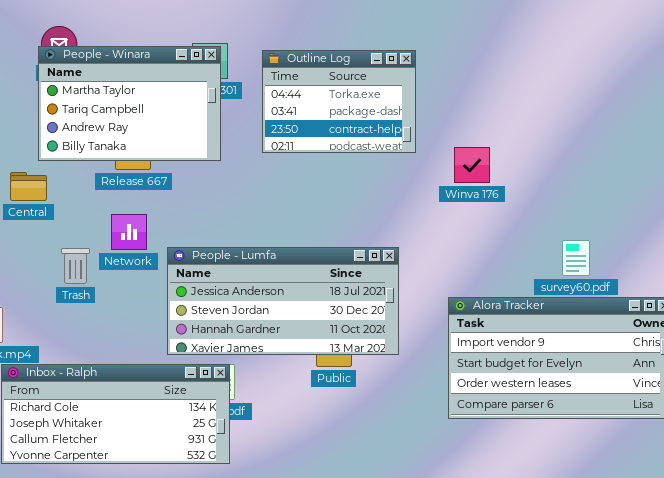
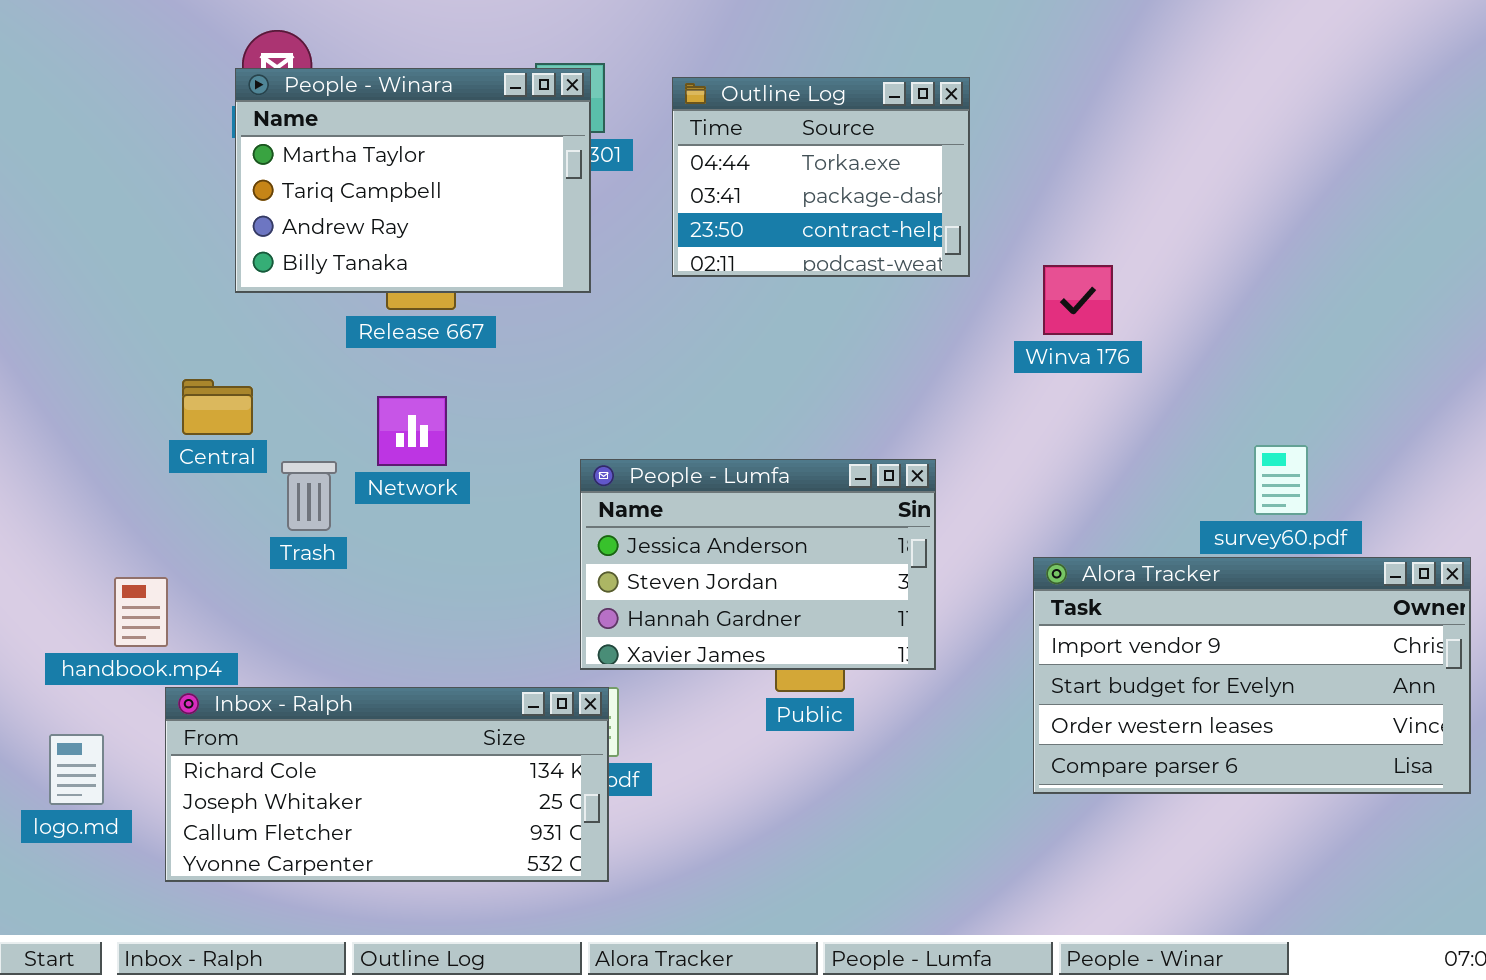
Central: [10,172,47,201] -> [182,379,253,435], moved
People - Lumfa: [167,247,399,355] -> [580,459,936,670], resized

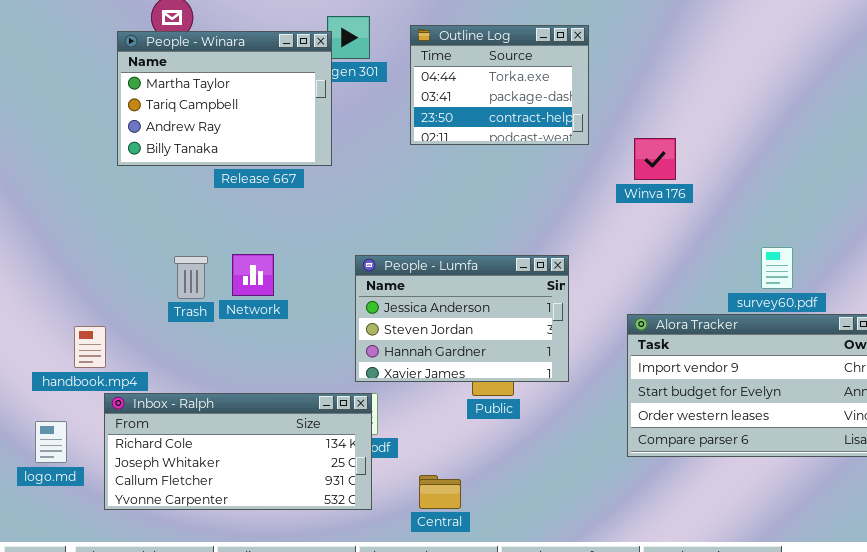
People - Winara: [235,68,591,293] -> [117,31,332,166], moved
Central: [182,379,253,435] -> [419,475,461,509], moved
Network: [377,396,447,466] -> [232,254,274,296], moved

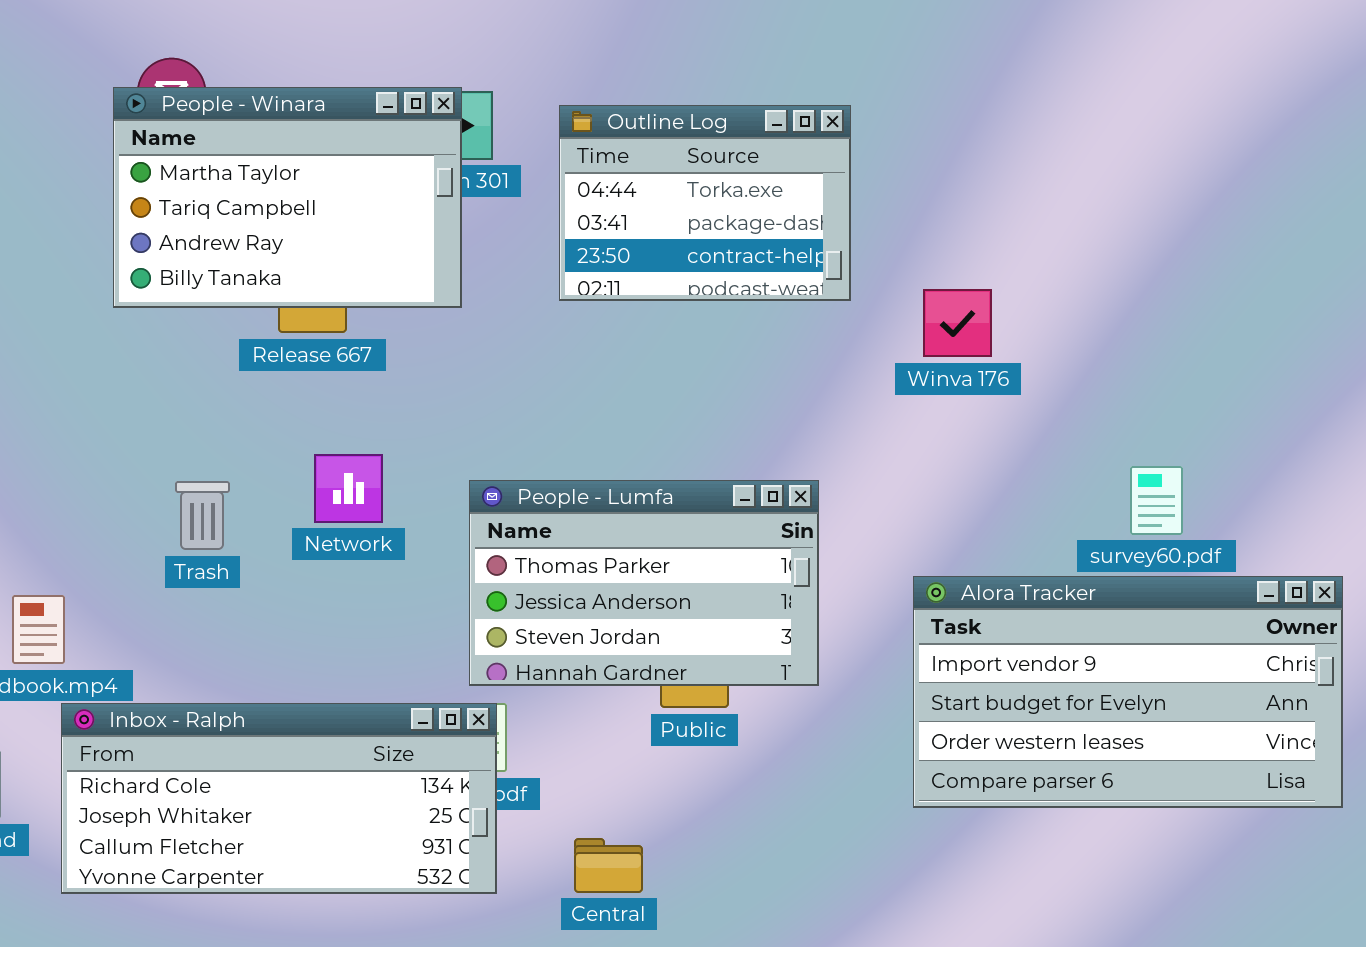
People - Winara: [117,31,332,166] -> [113,87,462,308], moved
Network: [232,254,274,296] -> [314,454,383,523], moved
People - Lumfa: [355,255,569,382] -> [469,480,819,686], scrolled up 1 row

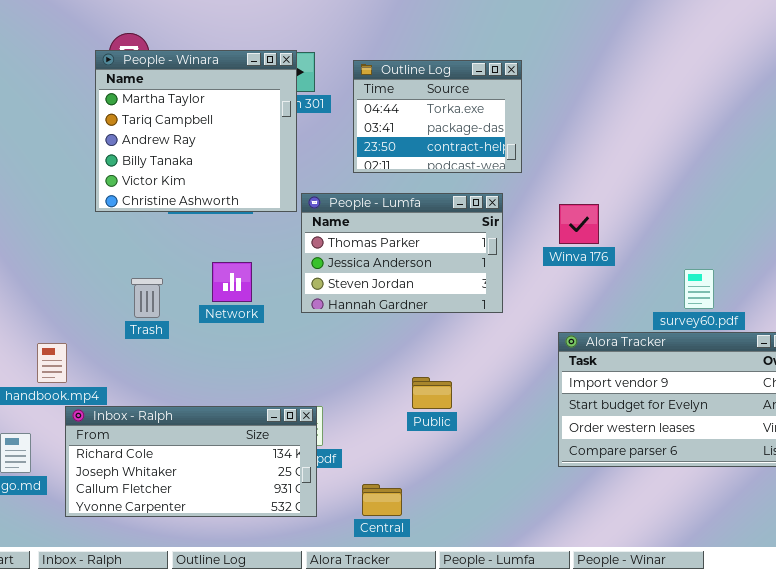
People - Winara: [113,87,462,308] -> [95,50,297,212], resized
Winva 176: [923,289,992,357] -> [559,204,599,244], moved
People - Lumfa: [469,480,819,686] -> [301,193,503,313], moved

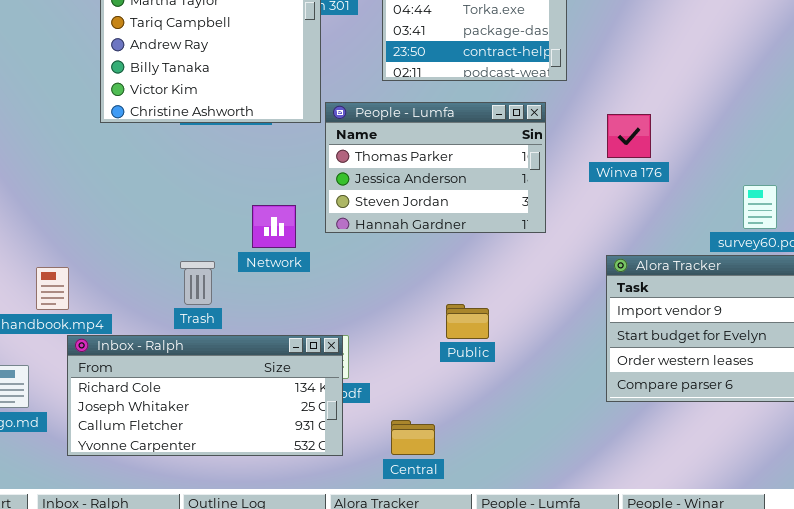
Network: [212,262,252,302] -> [252,205,296,248], moved
Trash: [131,278,163,318] -> [180,261,215,305], moved

